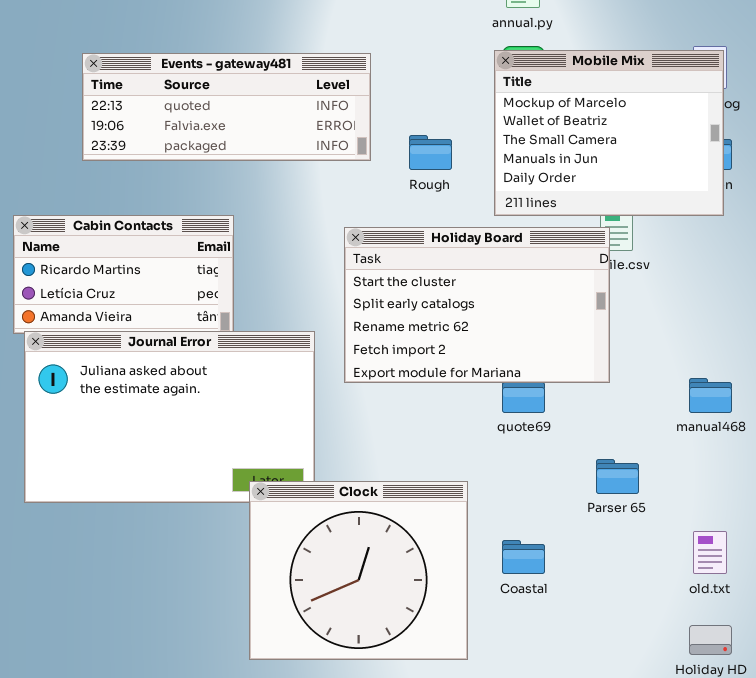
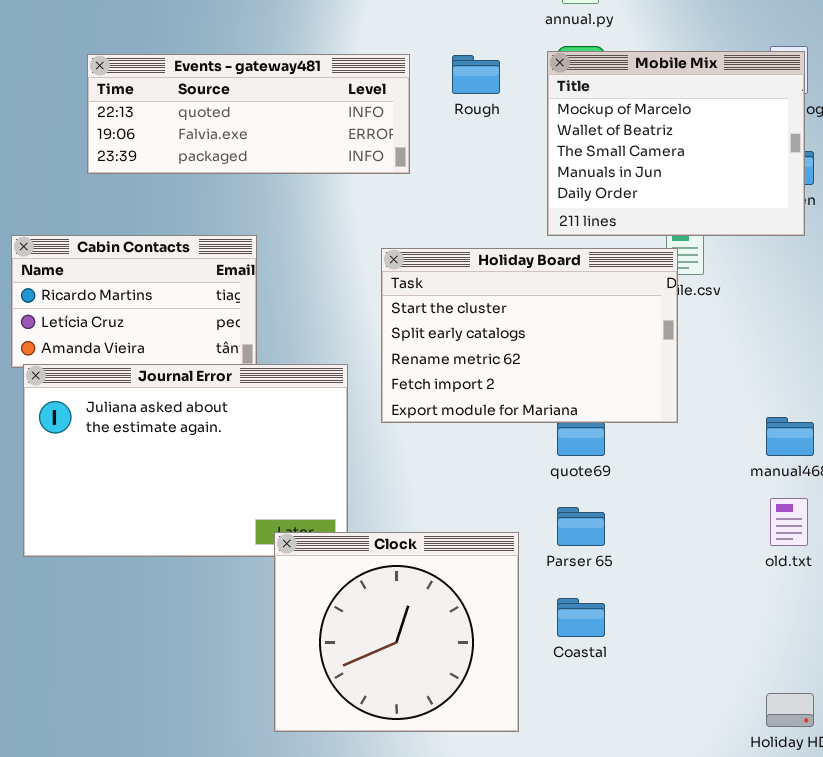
Rough: [409,135,452,170] -> [452,55,500,94], moved
Parser 65: [596,459,639,494] -> [557,507,605,546], moved
old.txt: [693,531,727,574] -> [770,498,808,546], moved

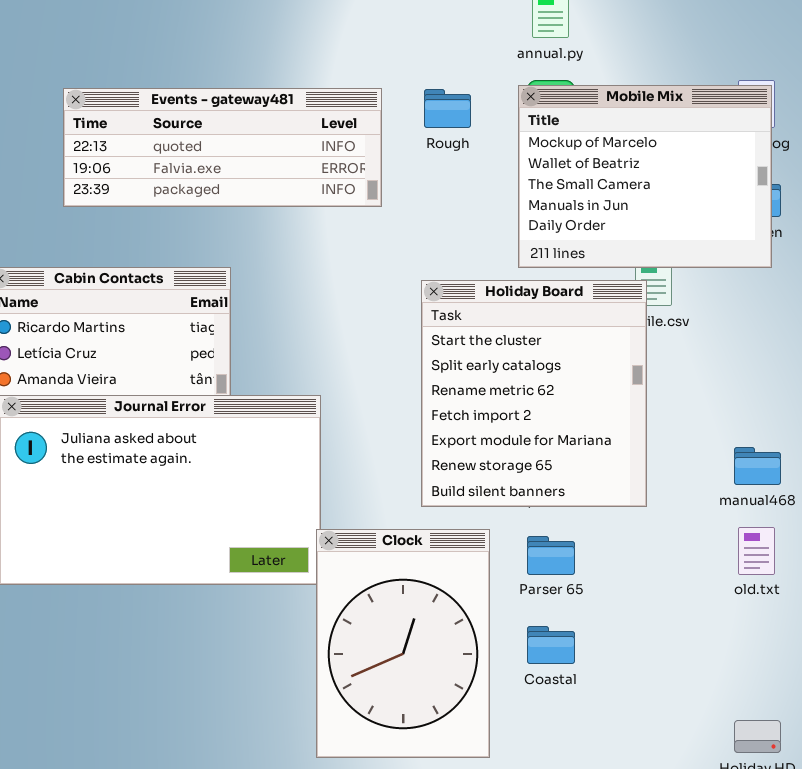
Holiday Board: [381,248,678,423] -> [421,280,647,507], resized
Clock: [274,532,519,732] -> [316,529,490,758], resized

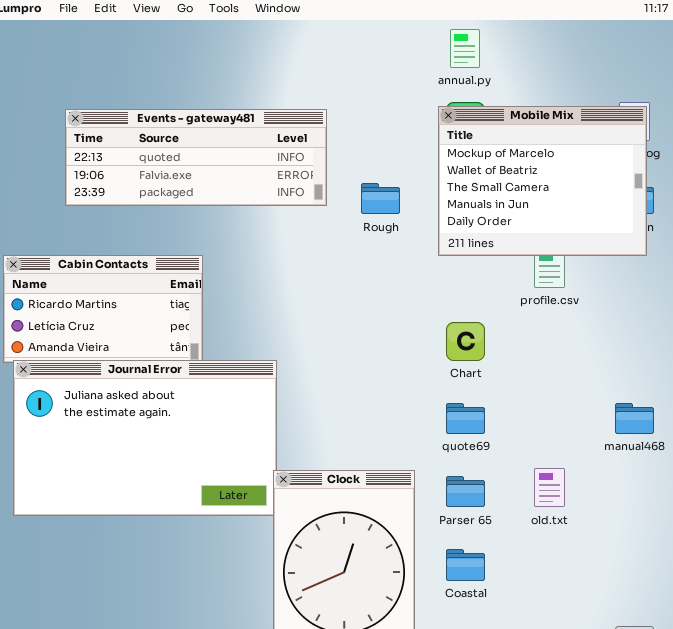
Rough: [424,89,471,128] -> [361,183,400,214], moved
Holiday Board: [421,280,647,507] -> none, closed
old.txt: [738,527,775,575] -> [534,468,565,507], moved

